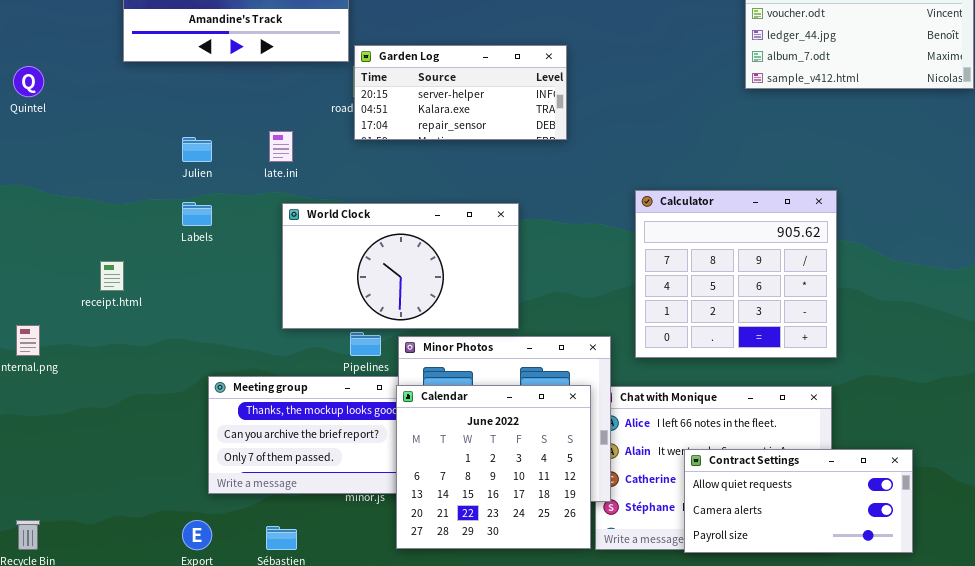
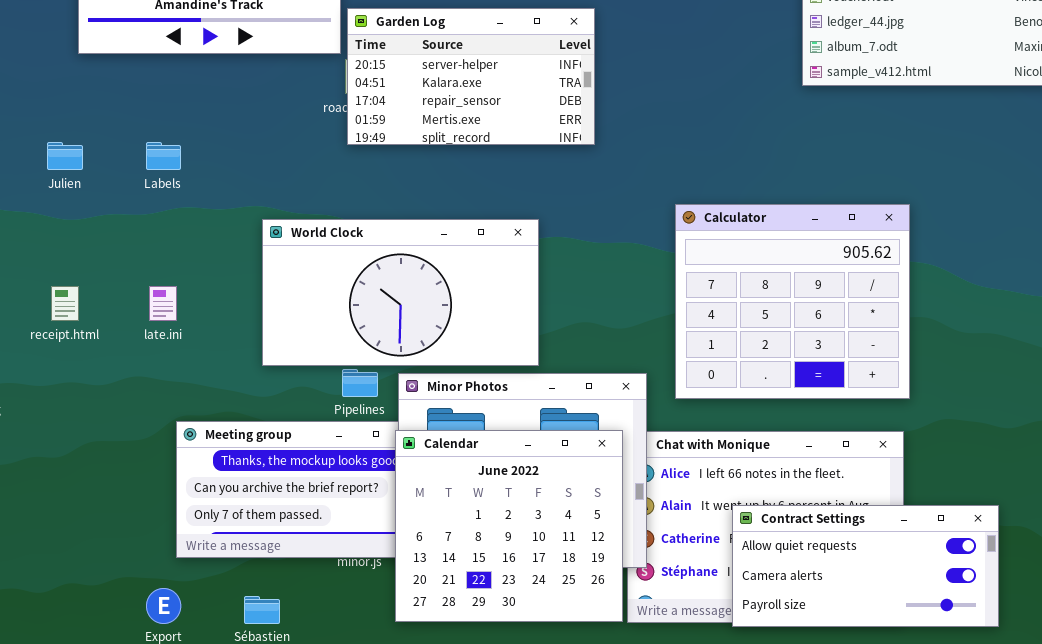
Garden Log: [354,45,567,140] -> [347,8,595,145], resized
late.ini: [269,131,293,162] -> [149,286,177,321], moved
Julien: [182,137,212,162] -> [47,142,83,170], moved
Labels: [182,202,212,226] -> [146,142,181,170], moved

